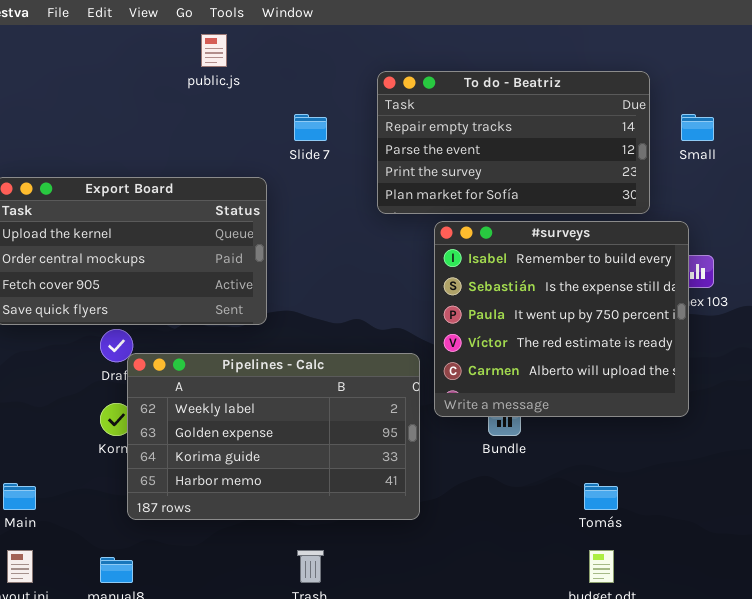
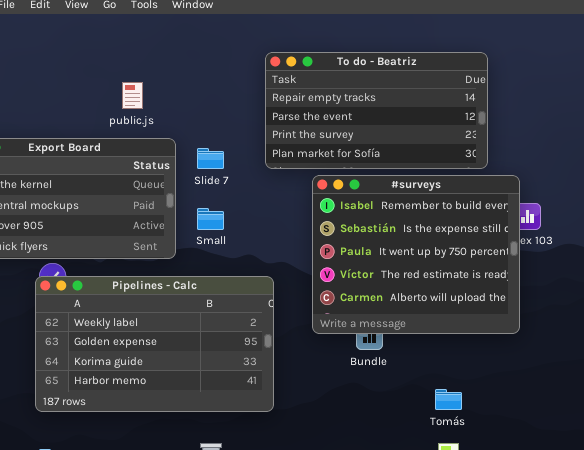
public.js: [201,34,227,67] -> [122,82,143,109], moved
Slide 7: [294,114,327,141] -> [197,148,224,169], moved
Small: [681,114,714,141] -> [197,208,224,230], moved
Pipelines - Calc: [127,353,420,520] -> [35,276,274,412], moved

